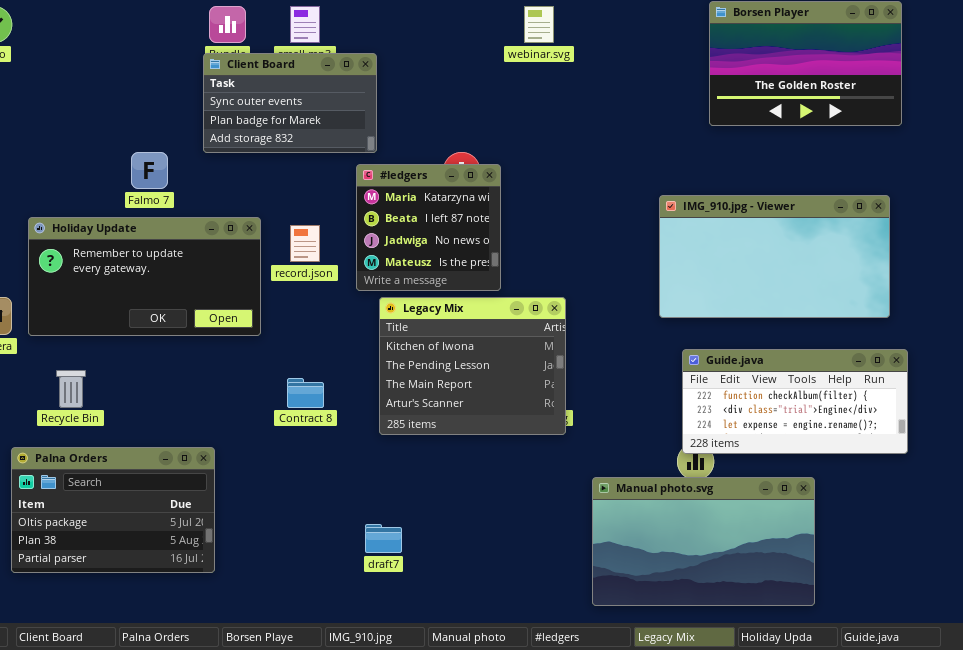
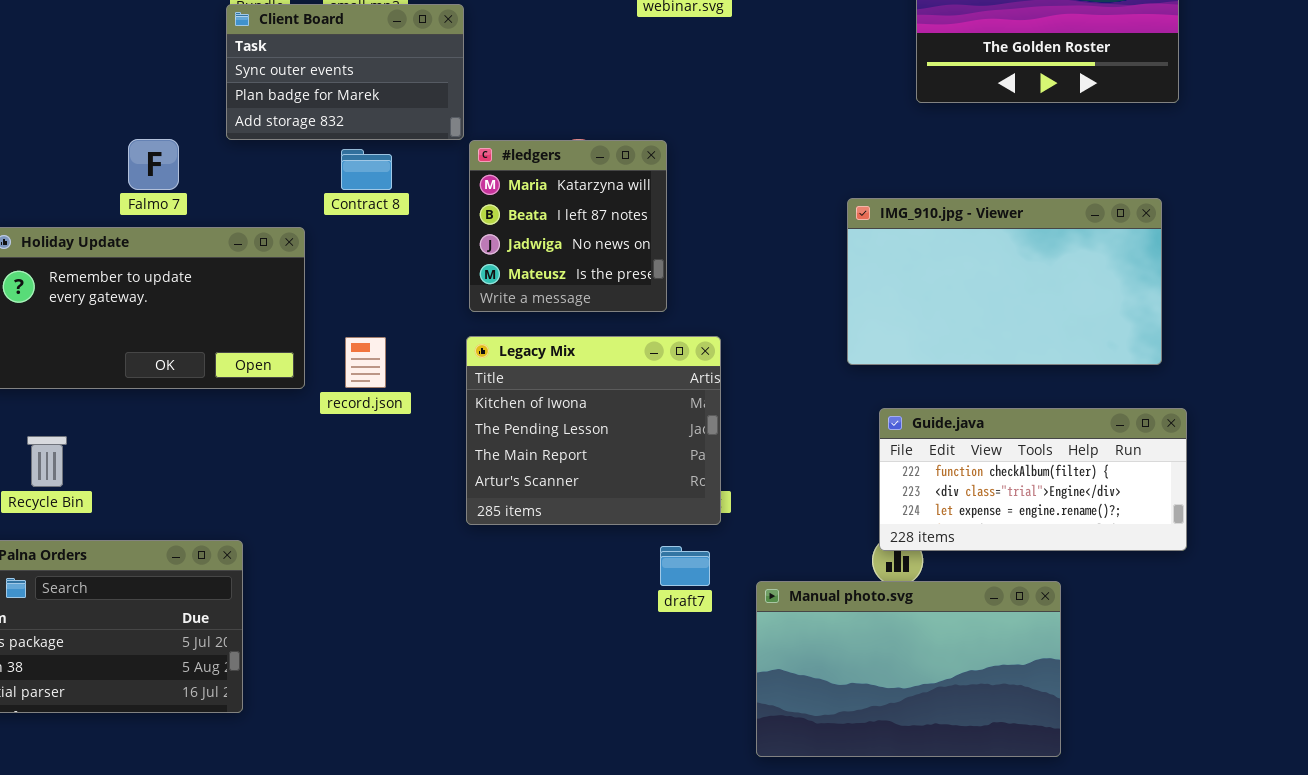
#ledgers: [356,164,501,291] -> [469,140,667,312], moved
record.json: [290,225,320,262] -> [345,337,386,388], moved
Contract 8: [287,378,324,408] -> [341,149,392,190], moved
draft7: [365,524,402,553] -> [660,546,710,586], moved

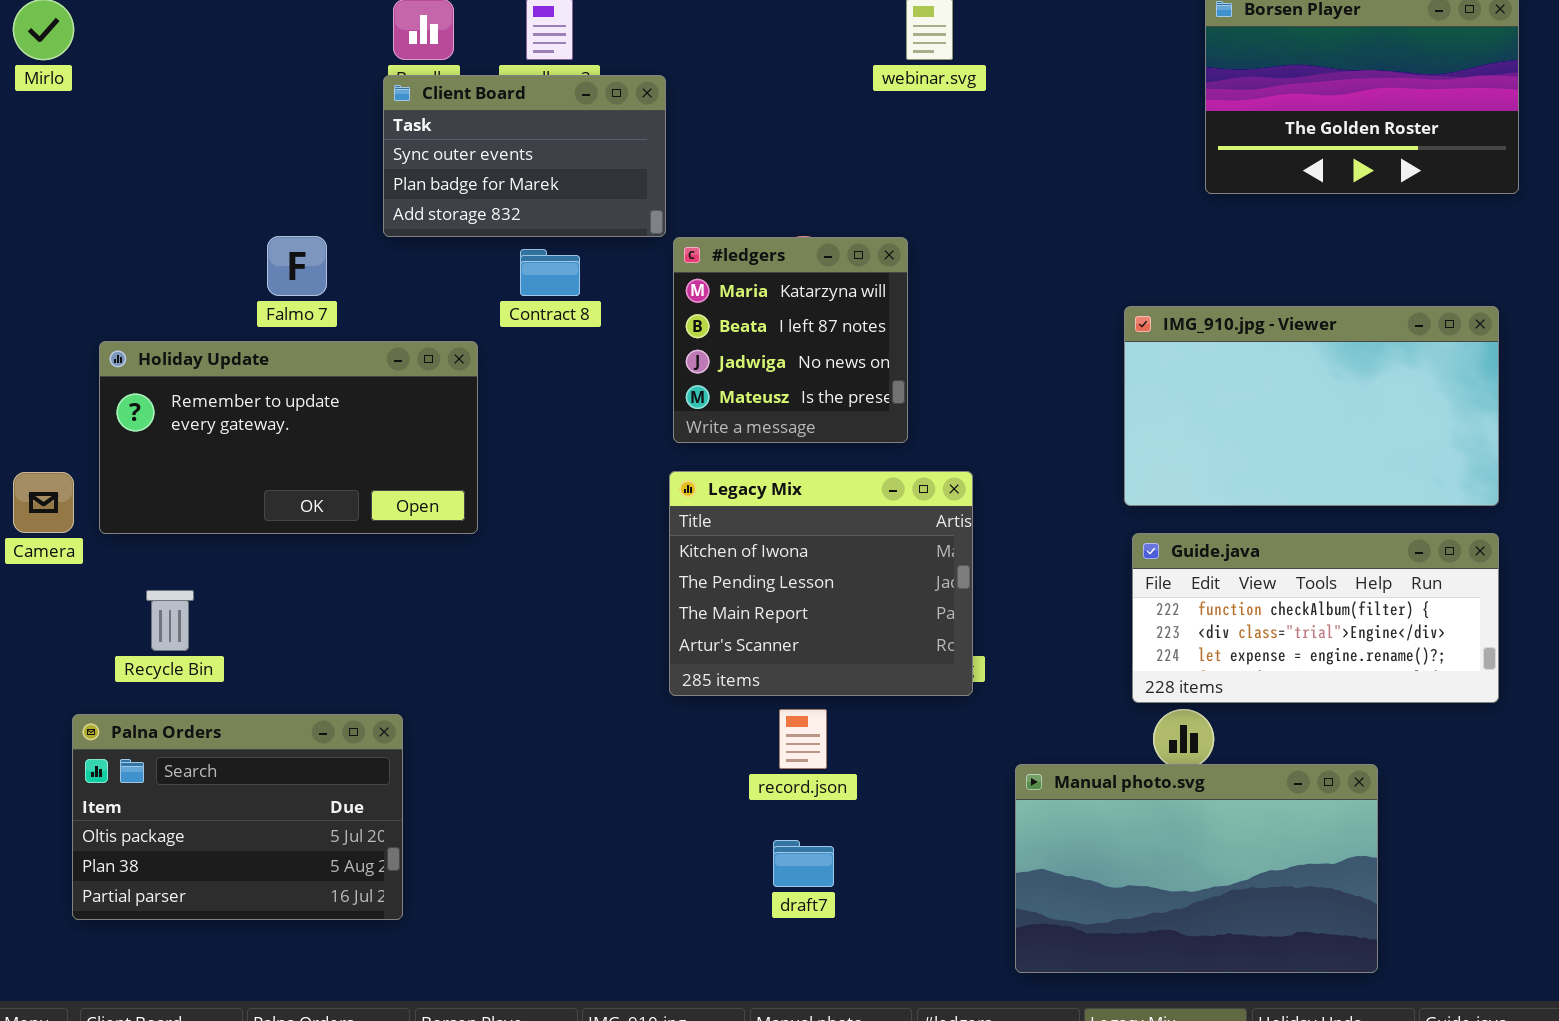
record.json: [345,337,386,388] -> [779,709,827,769], moved
Guide.java: [879,408,1187,551] -> [1132,533,1499,703], moved
draft7: [660,546,710,586] -> [773,840,834,887], moved

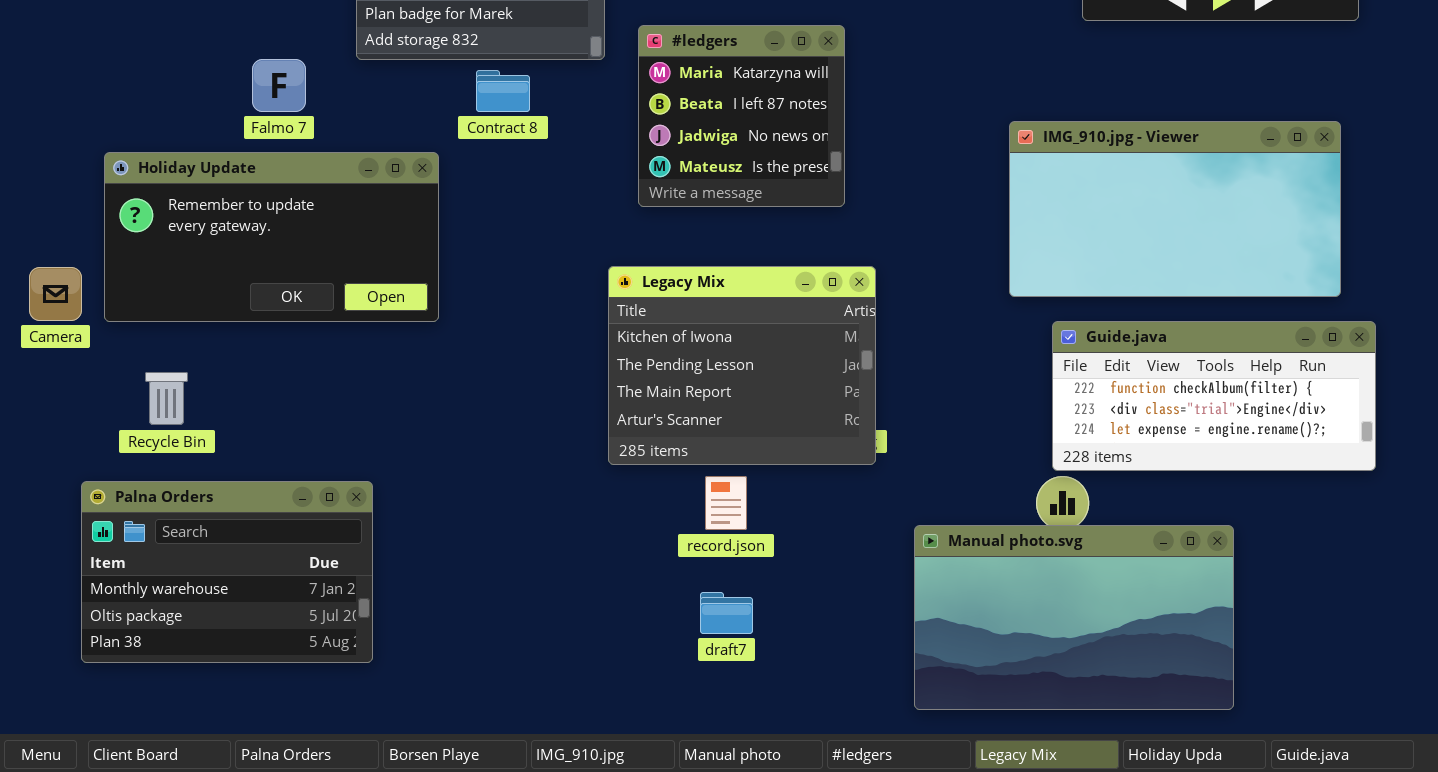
#ledgers: [673,237,908,443] -> [638,25,845,207], moved
Guide.java: [1132,533,1499,703] -> [1052,321,1376,471], moved
Palna Orders: [72,714,403,920] -> [81,481,373,663], scrolled up 1 row

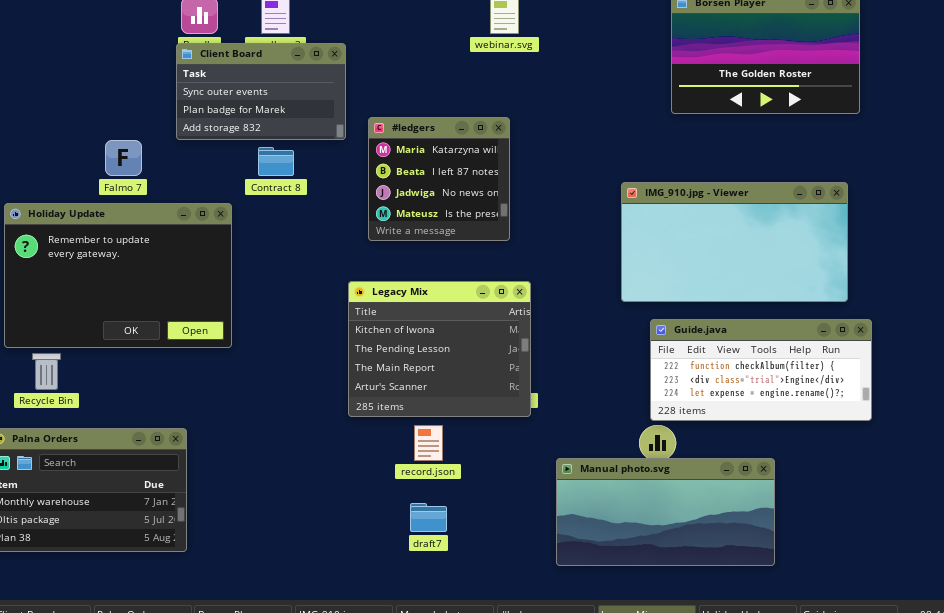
Holiday Update: [104,152,439,322] -> [4,203,232,348], resized
Manual photo.svg: [914,525,1234,710] -> [556,458,775,566], resized

